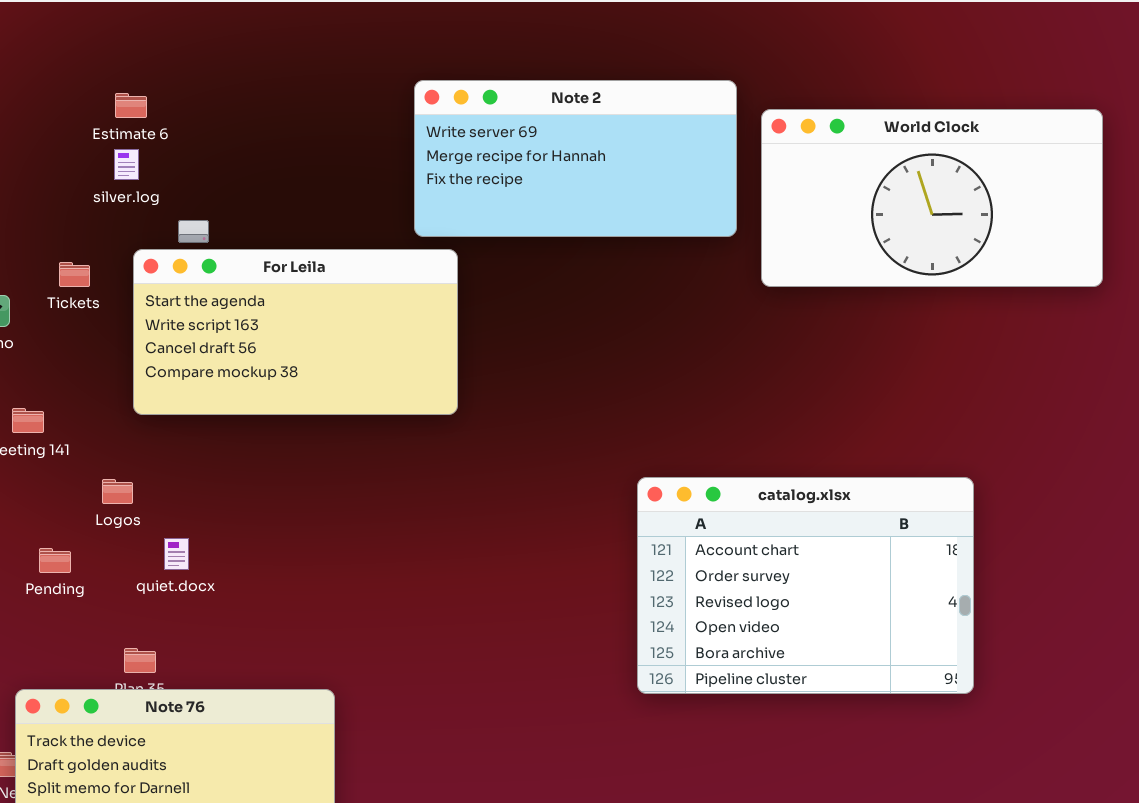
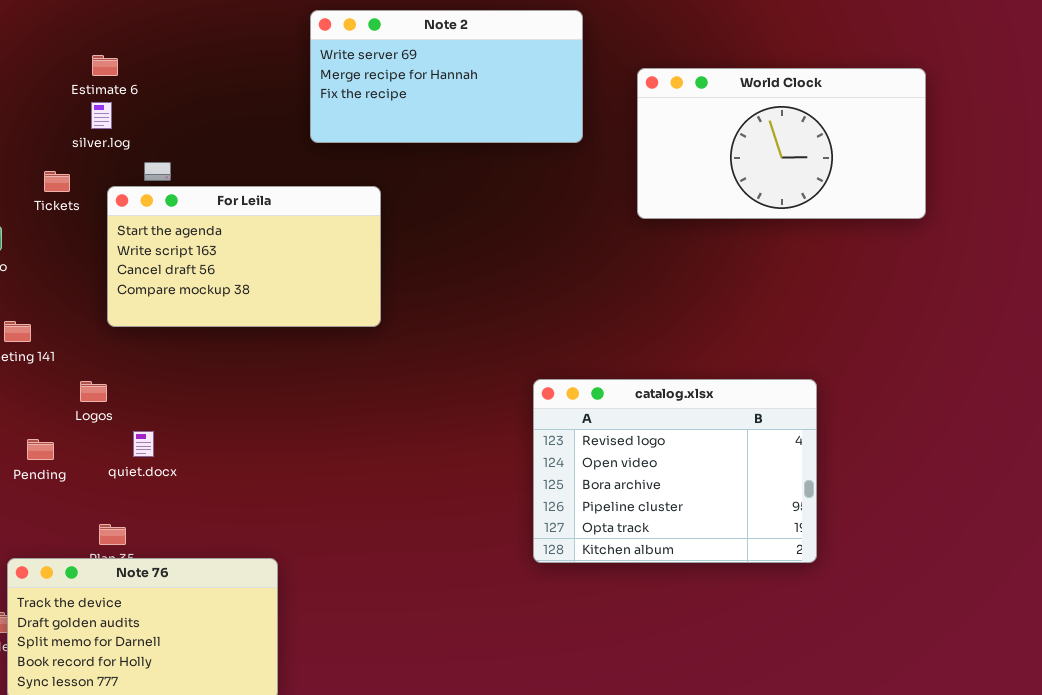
Note 2: [414,80,737,237] -> [310,10,583,143], moved
Tickets: [59,262,90,287] -> [44,171,70,192], moved
catalog.xlsx: [637,477,974,694] -> [533,379,817,563], scrolled down 2 rows

